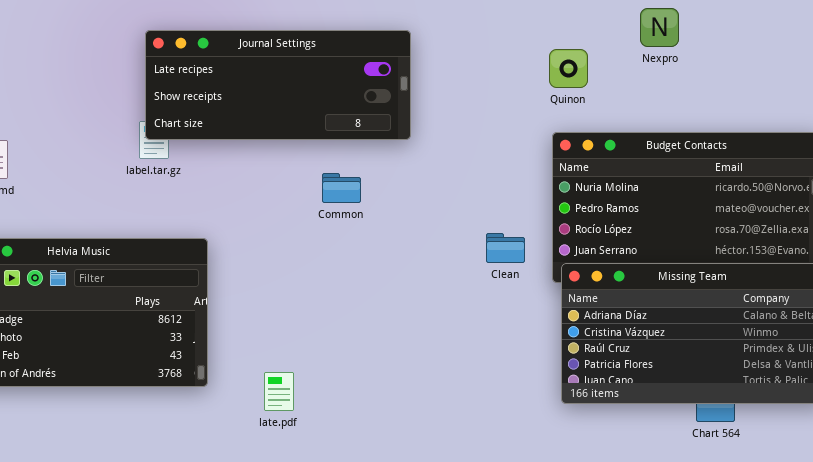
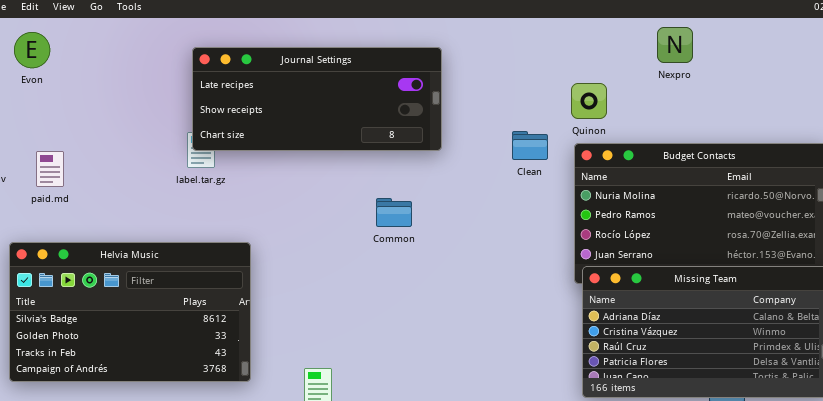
Quinon: [549,49,588,88] -> [571,83,607,119], moved
Common: [322,173,361,203] -> [376,198,412,227], moved
Clean: [486,233,525,263] -> [512,131,548,160], moved

